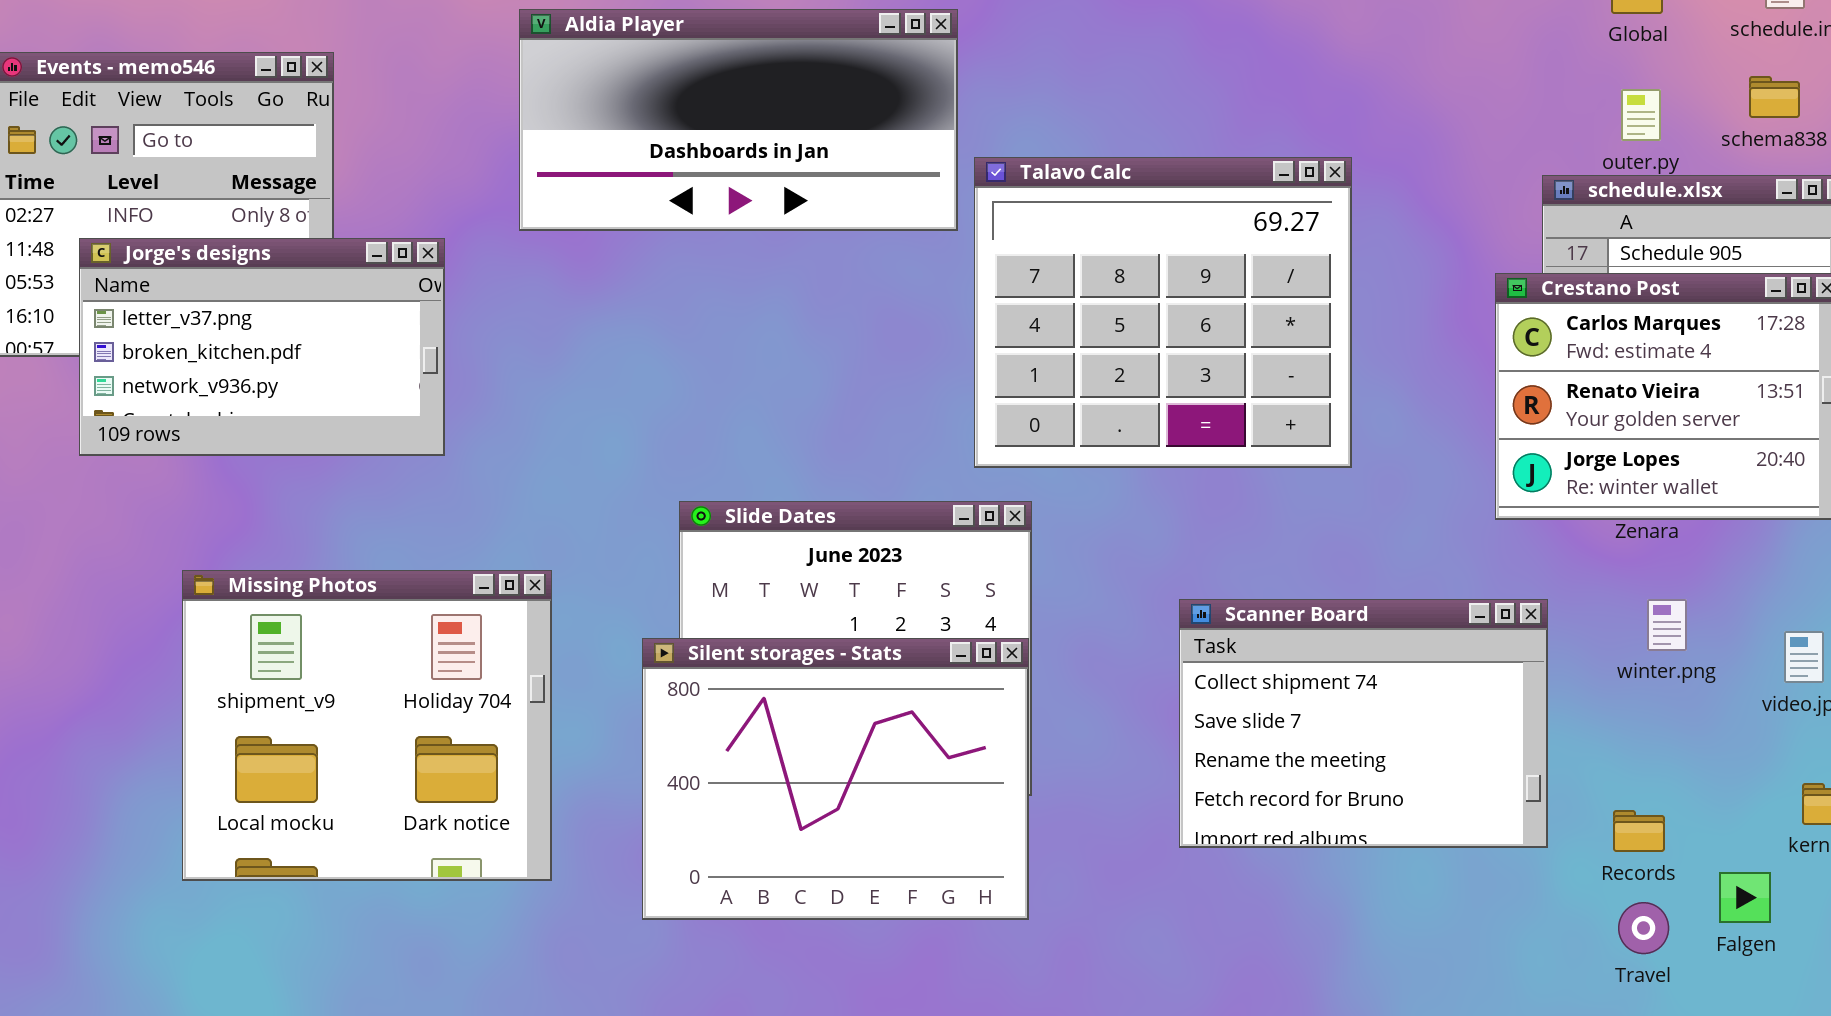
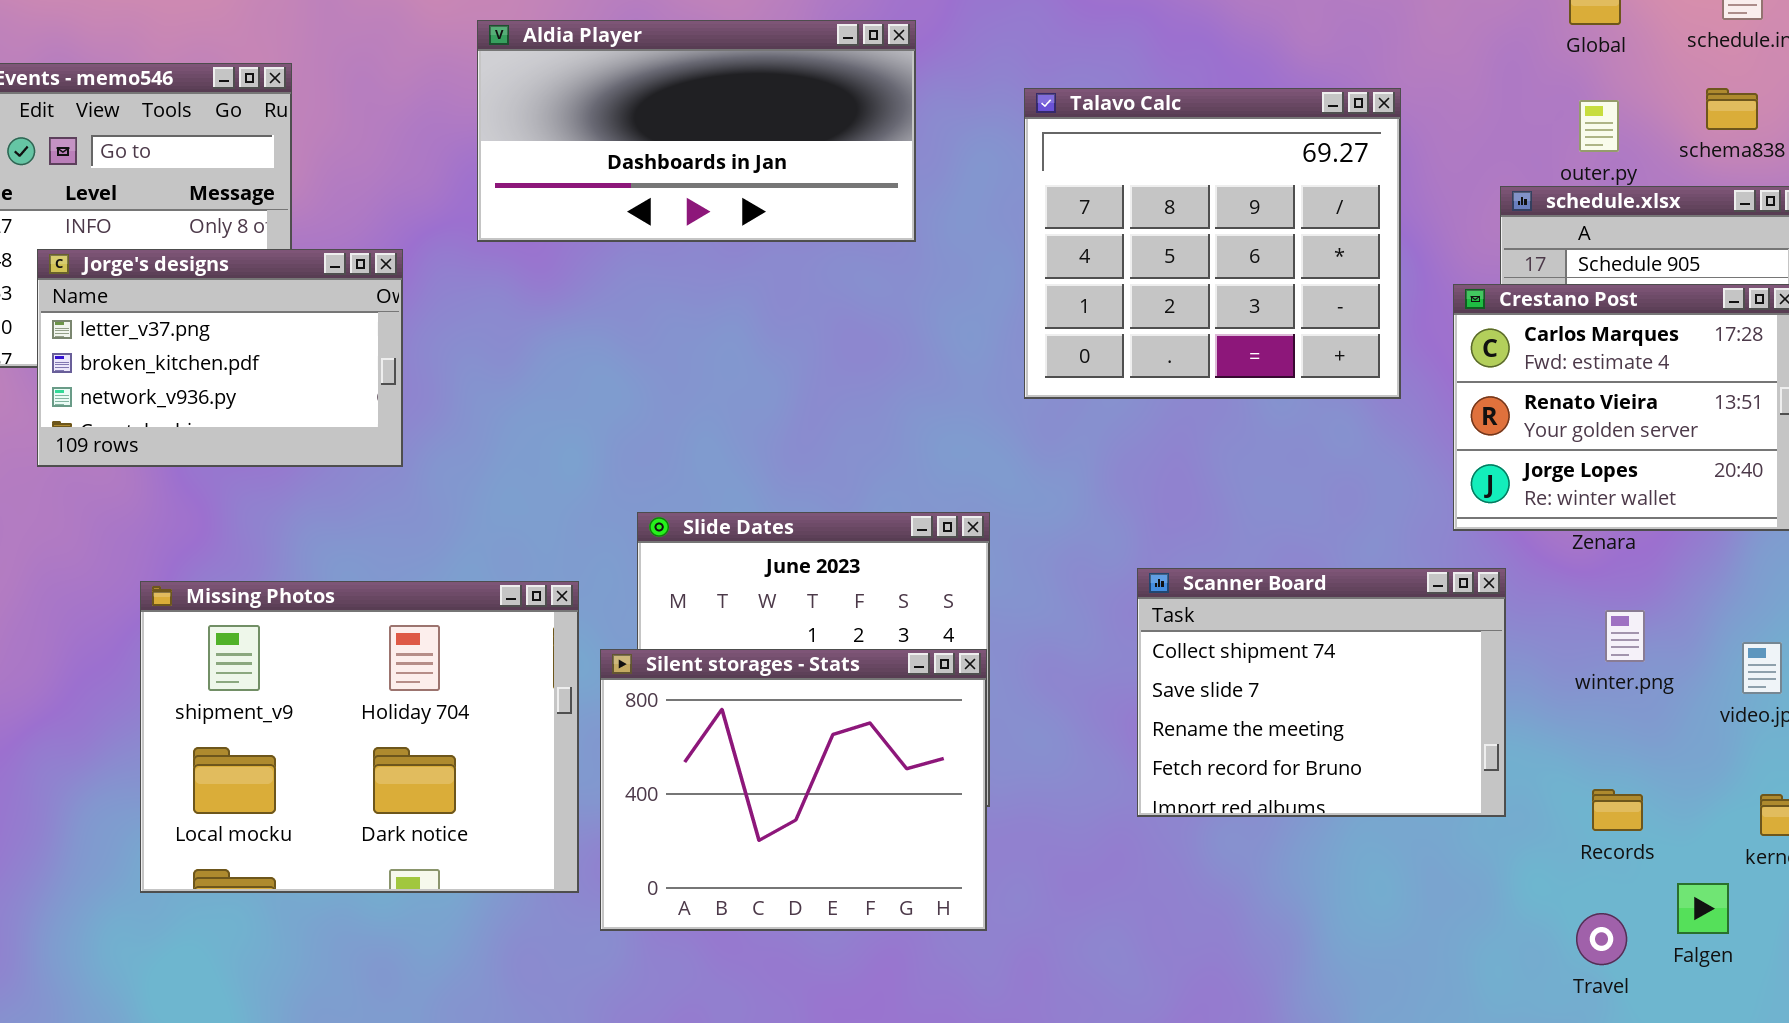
Talavo Calc: [974,157,1352,468] -> [1024,88,1401,399], moved
Missing Photos: [182,570,552,881] -> [140,581,579,893], resized
Scanner Board: [1179,599,1548,848] -> [1137,568,1506,817], moved
Records: [1613,810,1665,852] -> [1592,789,1643,831], moved

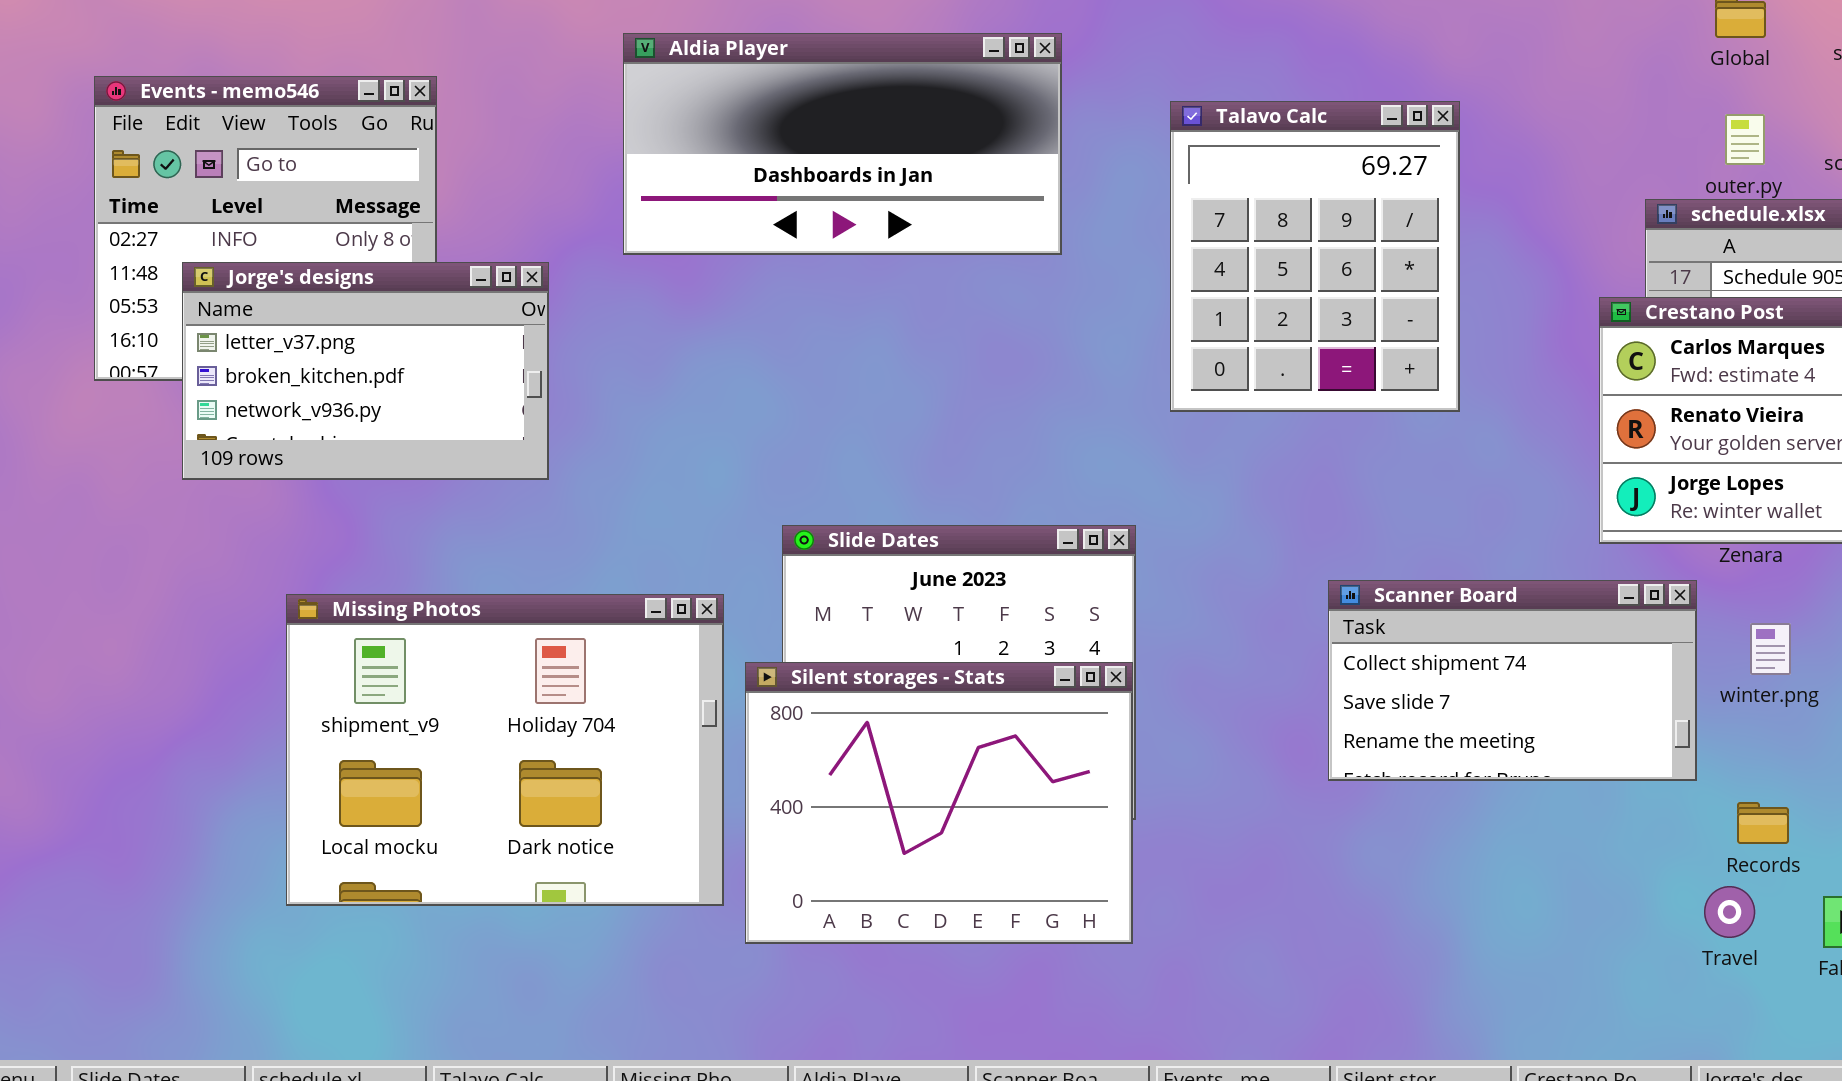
Talavo Calc: [1024,88,1401,399] -> [1170,101,1460,412], resized
Scanner Board: [1137,568,1506,817] -> [1328,580,1697,781], moved, resized
Travel: [1576,913,1627,965] -> [1704,886,1755,938], moved

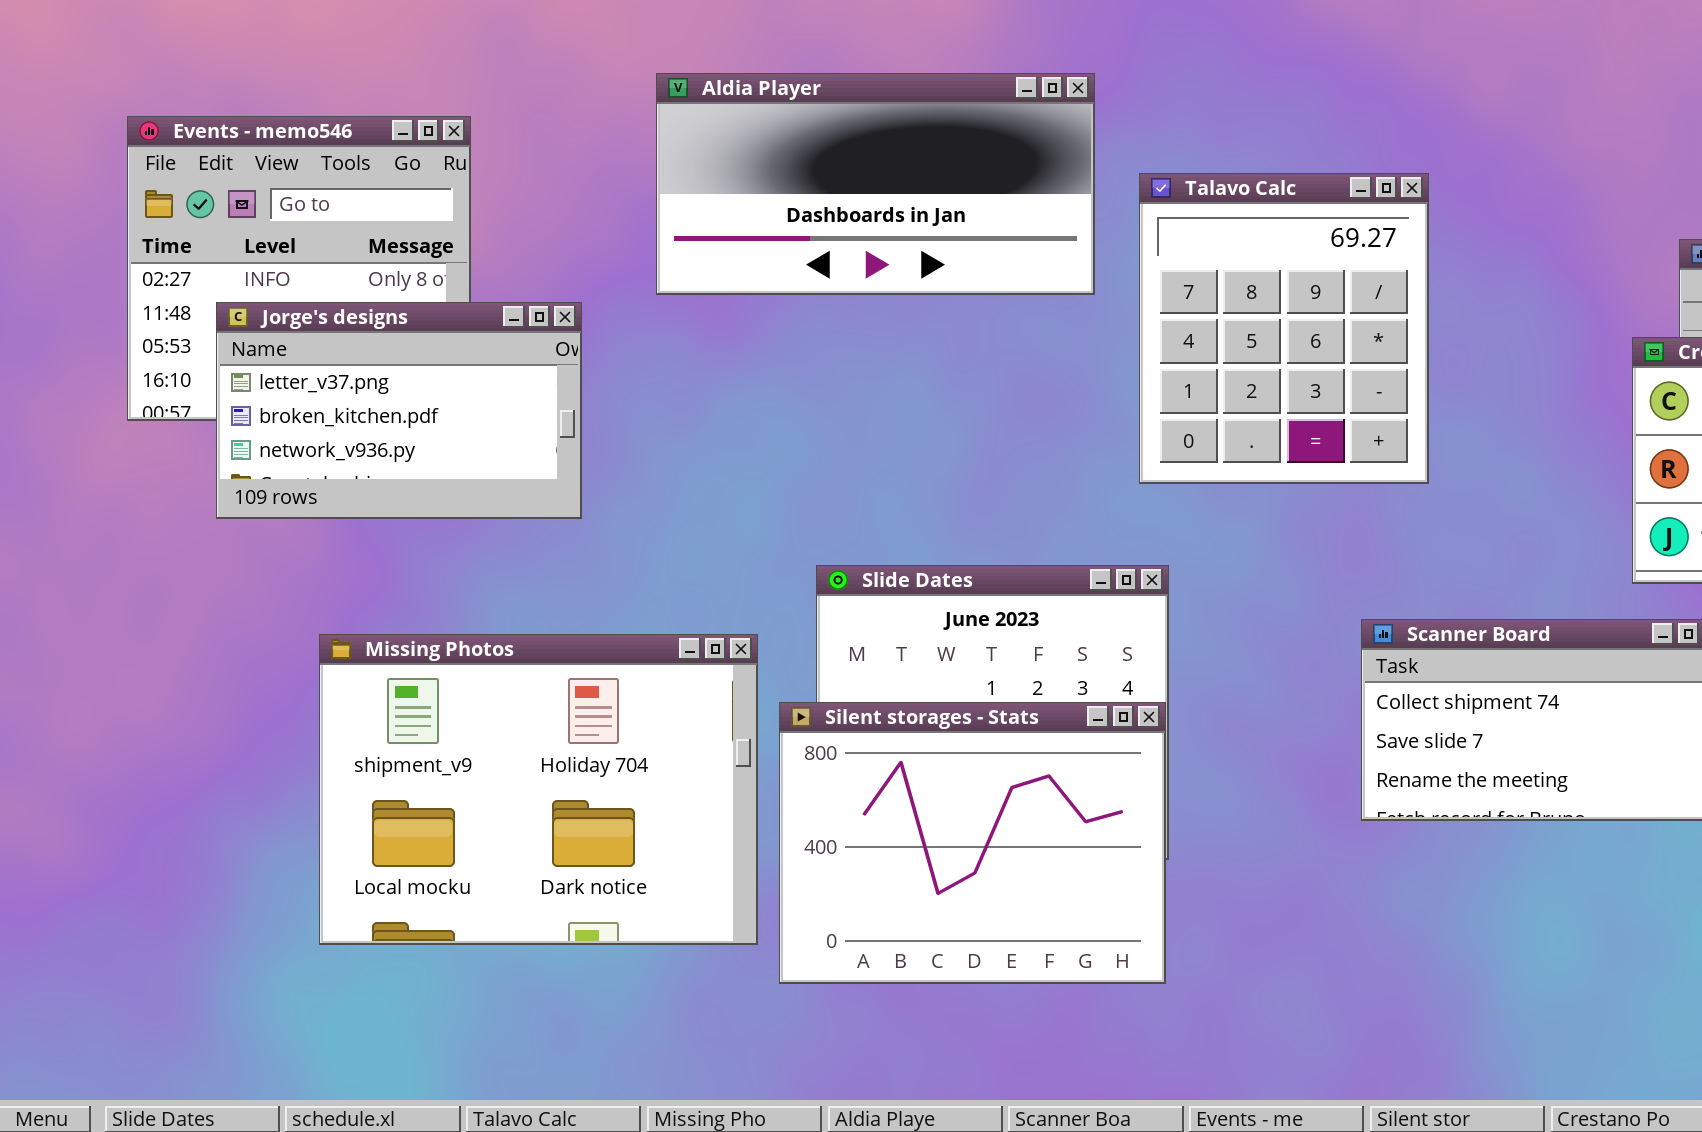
Talavo Calc: [1170,101,1460,412] -> [1139,173,1429,484], moved

